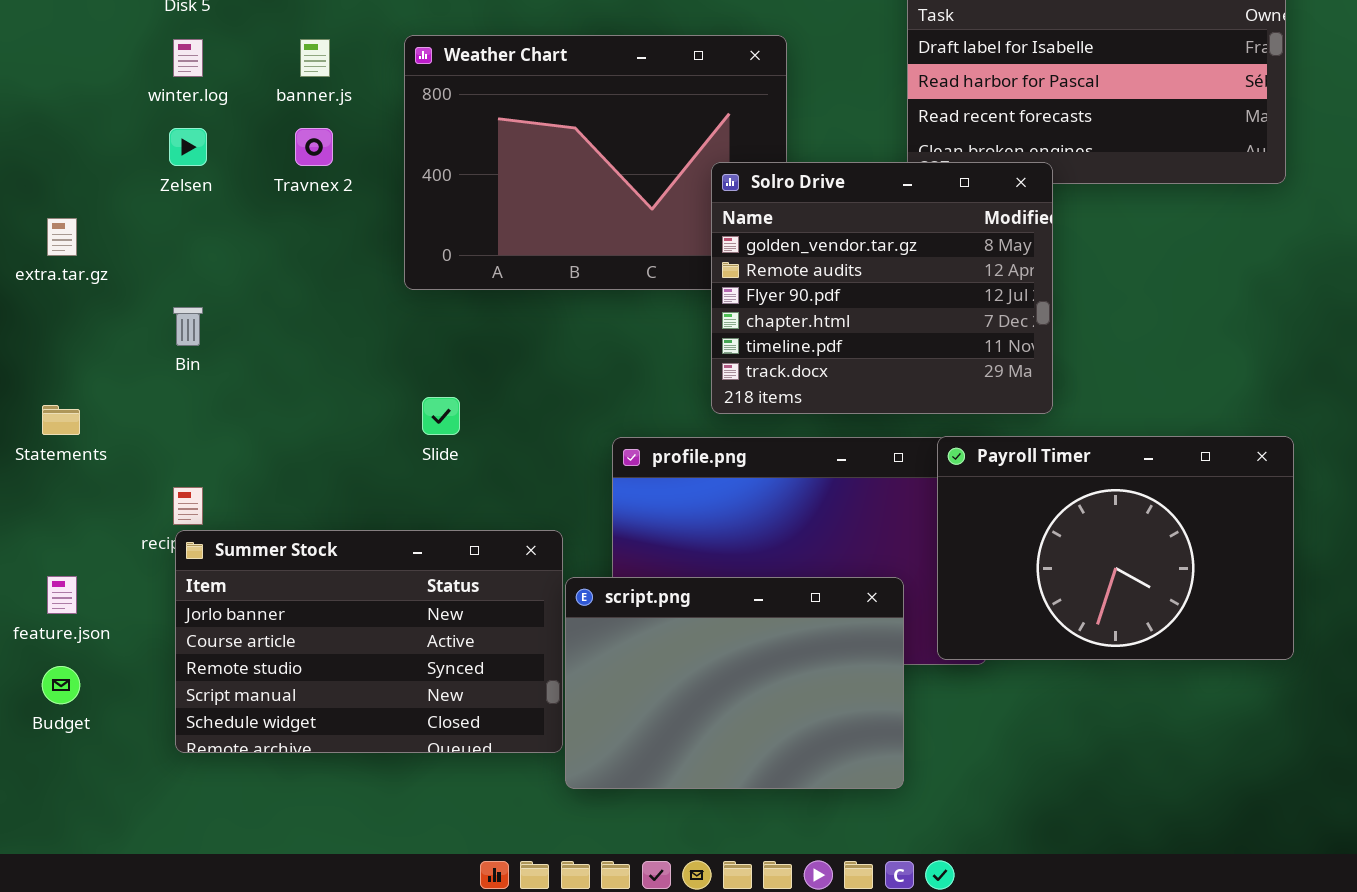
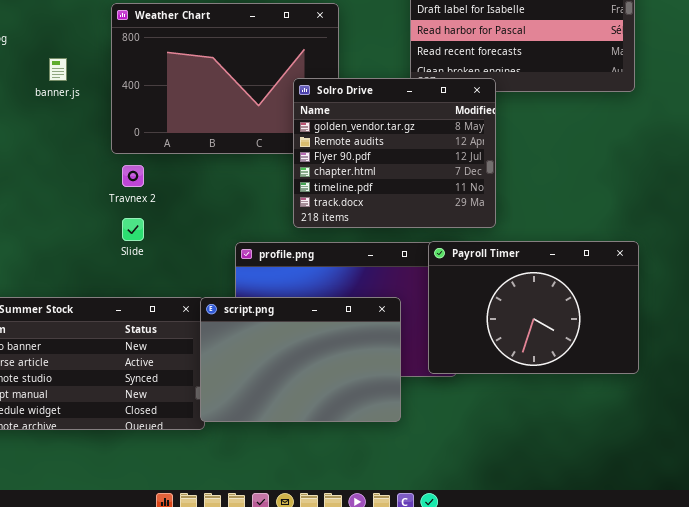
banner.js: [300,39,330,77] -> [49,58,67,81], moved
Travnex 2: [295,128,333,166] -> [122,165,144,187], moved
script.png: [565,577,904,789] -> [200,297,401,422], moved

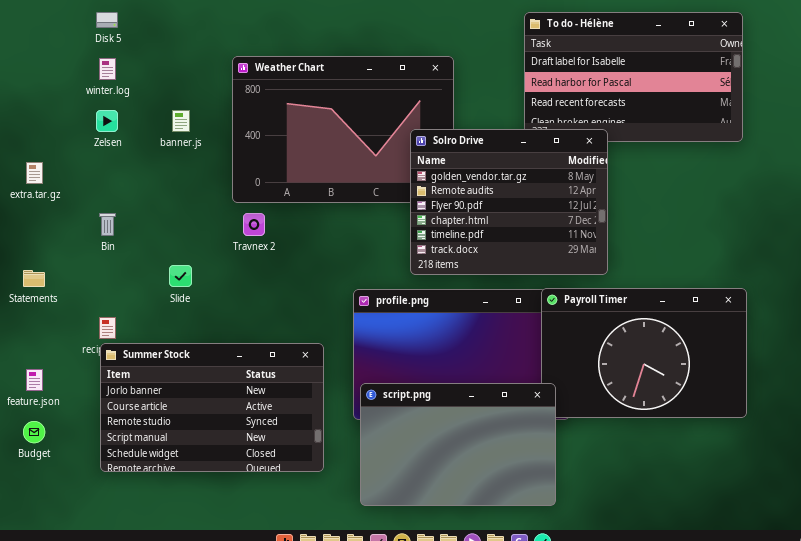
Slide: [122,218,144,241] -> [169,265,192,287], moved
script.png: [200,297,401,422] -> [360,383,556,506], moved

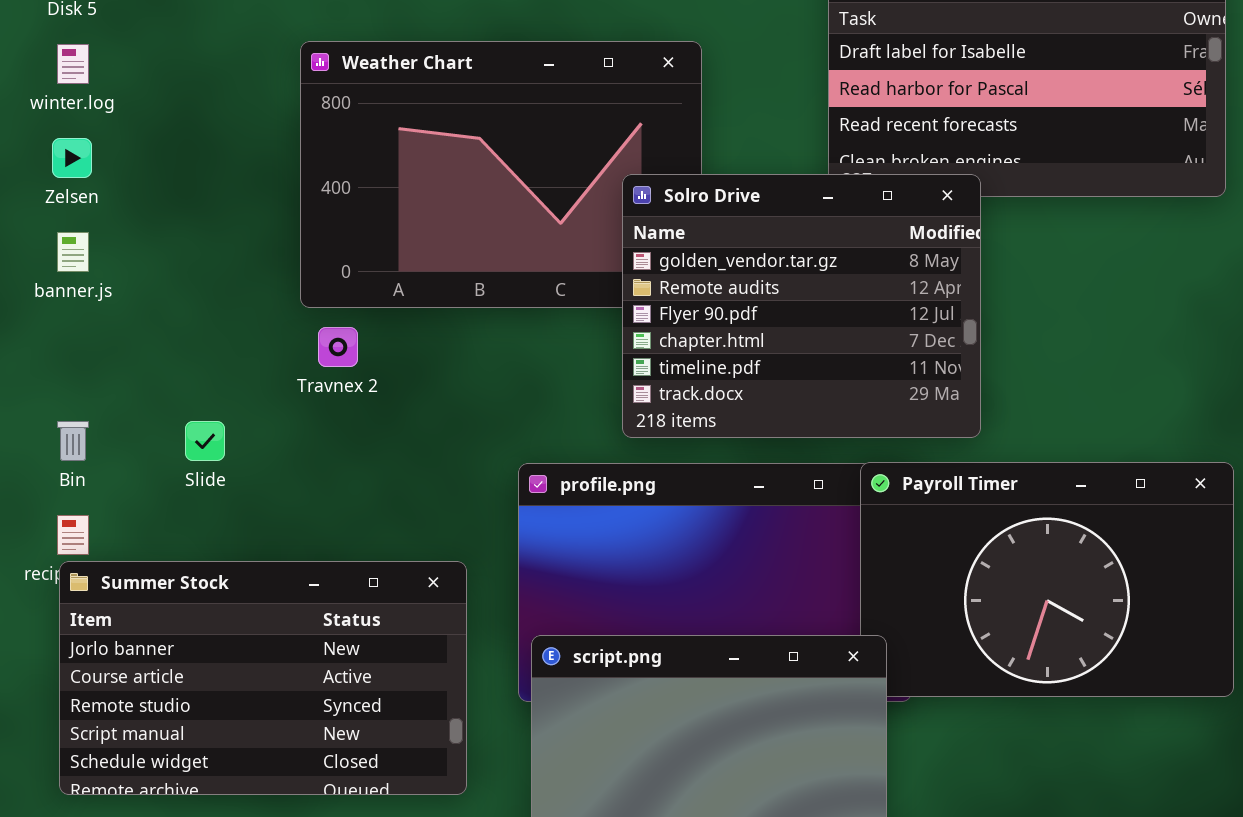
banner.js: [172,110,190,132] -> [57,232,89,272], moved
Bin: [99,213,116,236] -> [57,421,89,461], moved

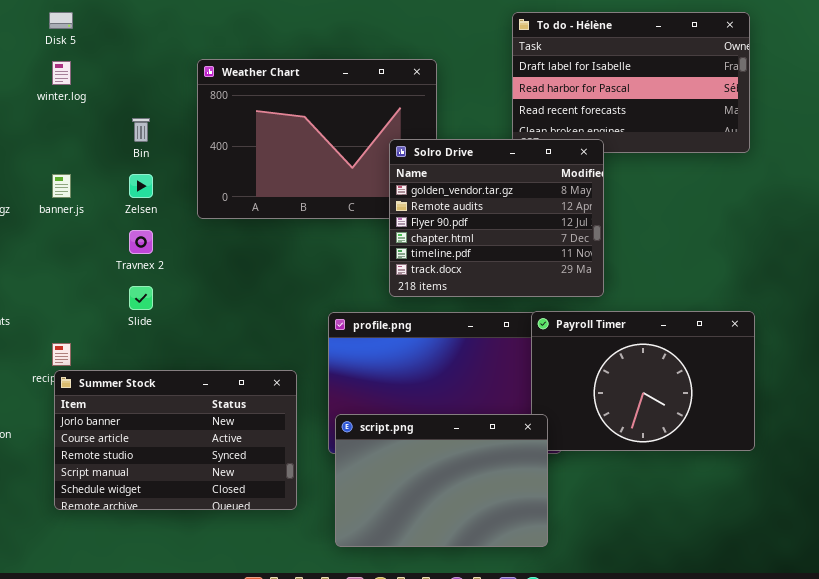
Zelsen: [52,138,92,178] -> [129,174,153,198], moved
Travnex 2: [318,327,358,367] -> [129,230,153,254], moved
Bin: [57,421,89,461] -> [132,118,150,142], moved

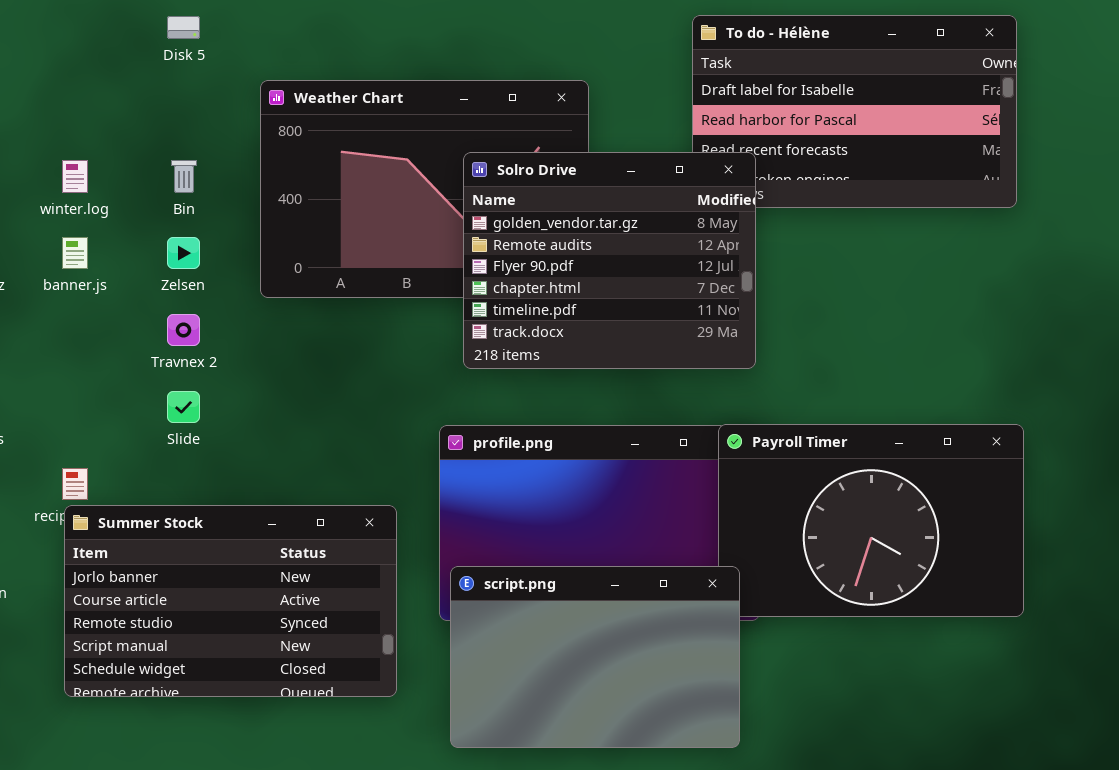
Disk 5: [49,12,73,29] -> [167,16,200,39], moved
winter.log: [52,61,71,85] -> [62,160,88,193], moved
Solro Drive: [389,139,604,297] -> [463,152,756,369], moved

